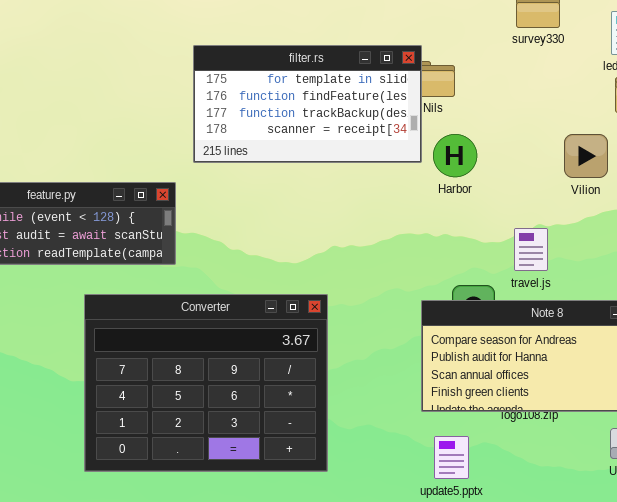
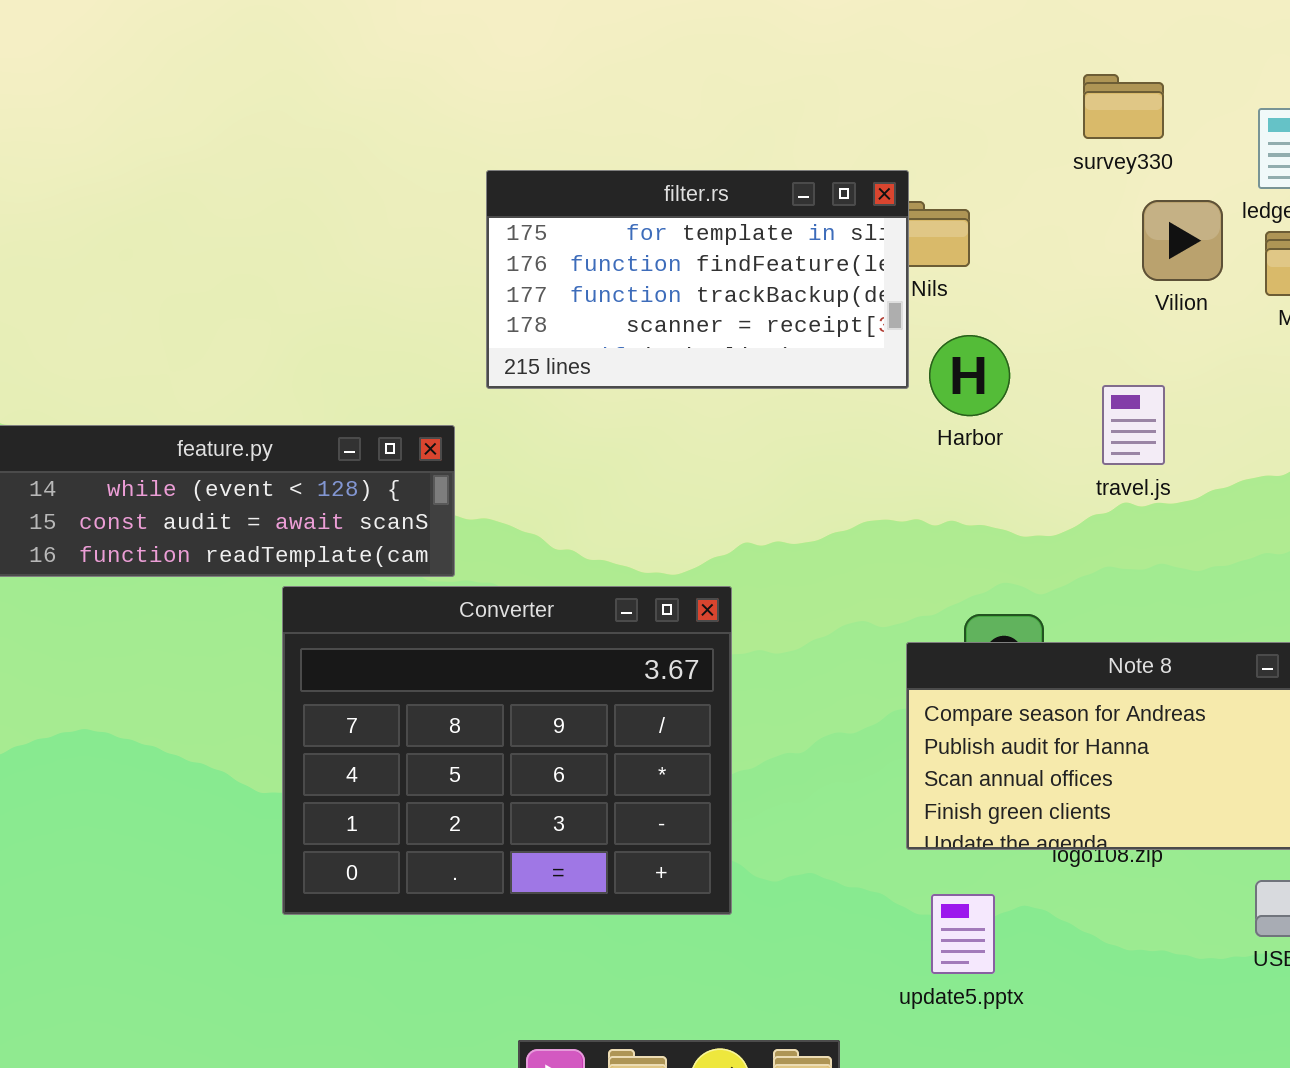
Vilion: [564,134,608,178] -> [1142,200,1223,281], moved
travel.js: [514,228,548,271] -> [1102,385,1165,465], moved
Converter: [84,294,328,472] -> [282,586,732,915], moved

